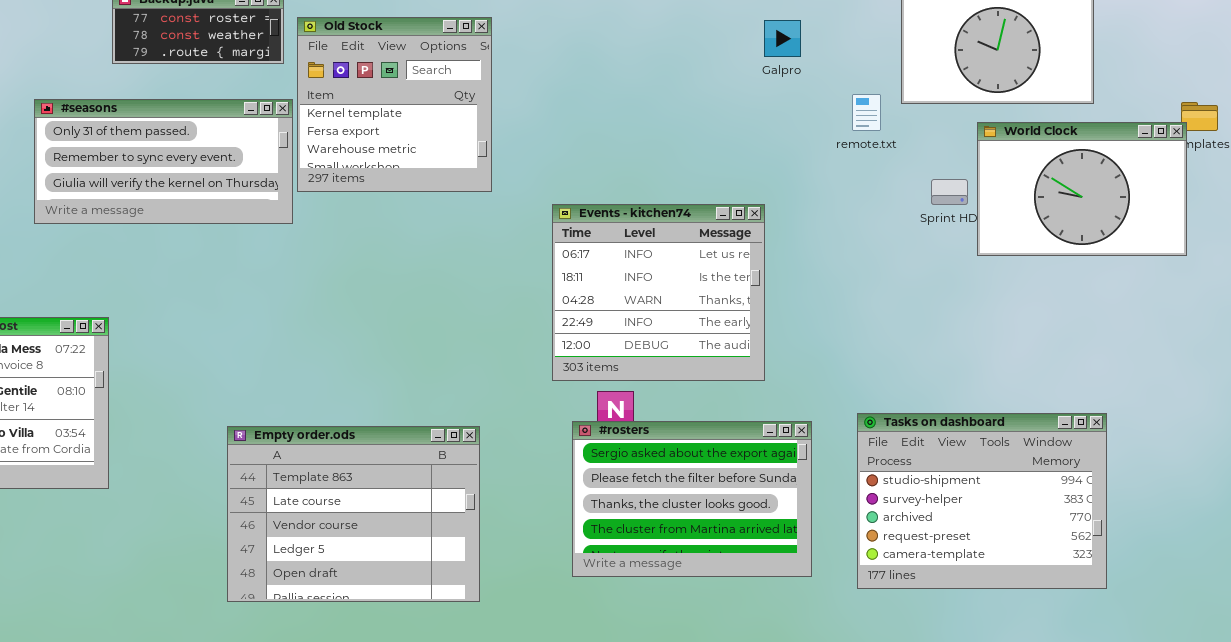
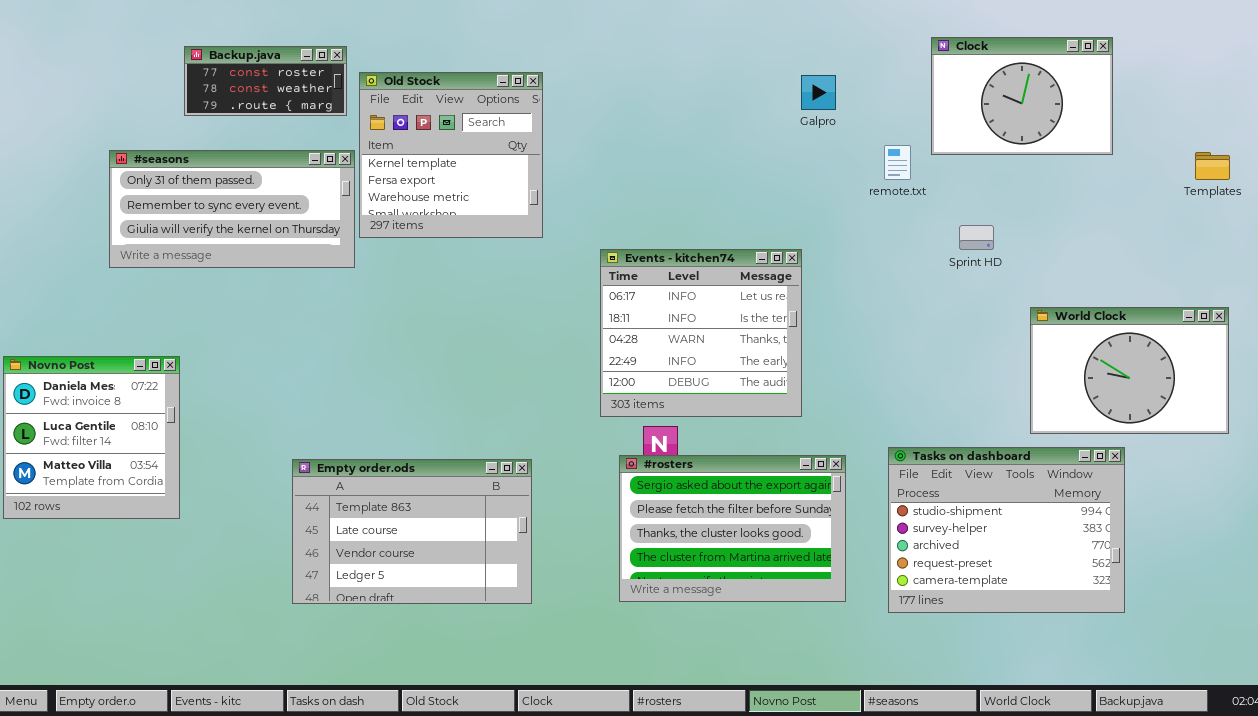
World Clock: [977,122,1187,256] -> [1030,307,1229,434], moved
Empty order.ods: [227,426,480,602] -> [292,459,532,604], resized

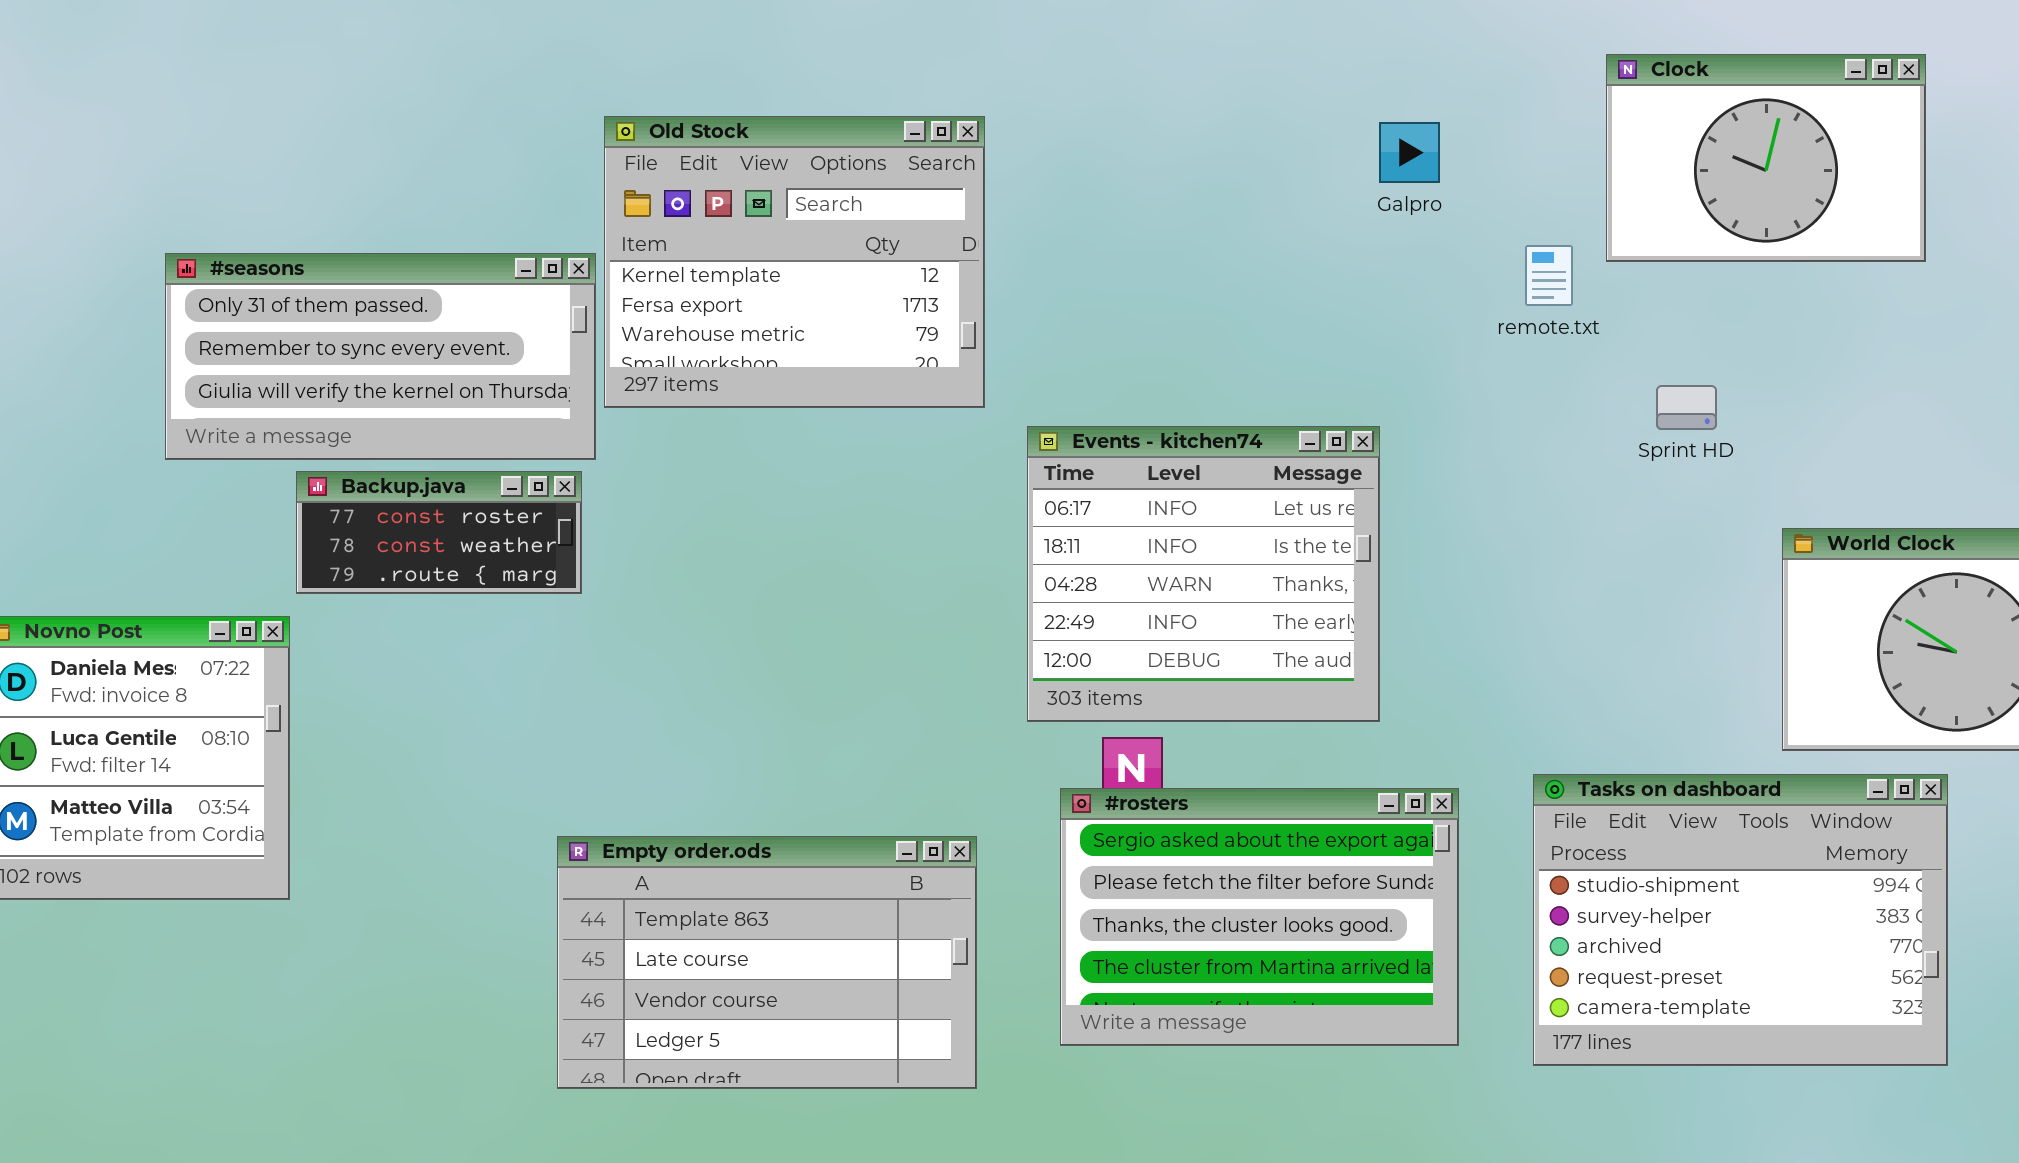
Backup.java: [184,46,347,116] -> [296,471,582,594], moved
Old Stock: [359,72,543,238] -> [604,116,985,408], resized
Empty order.ods: [292,459,532,604] -> [557,836,977,1089], moved

